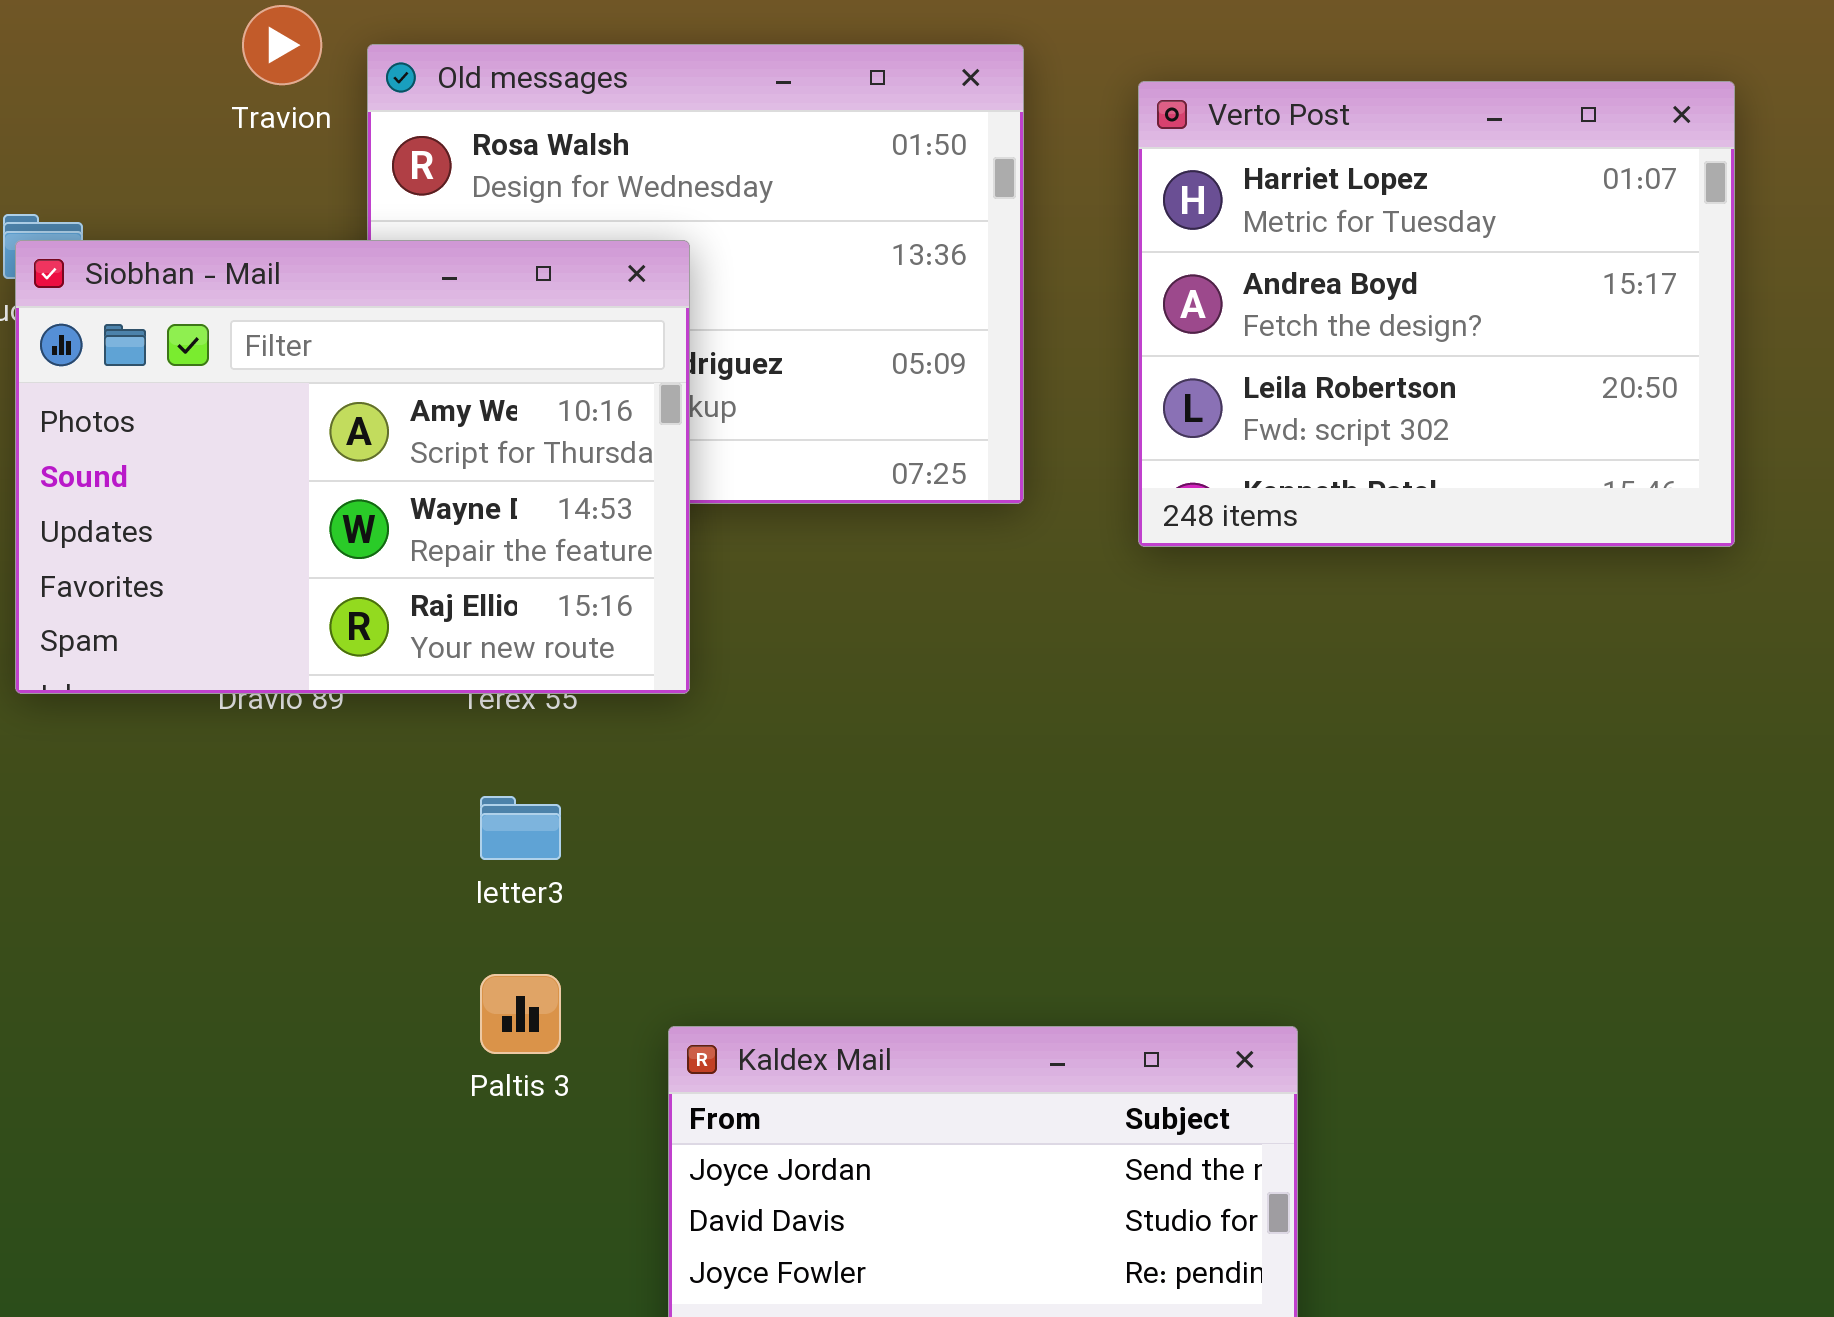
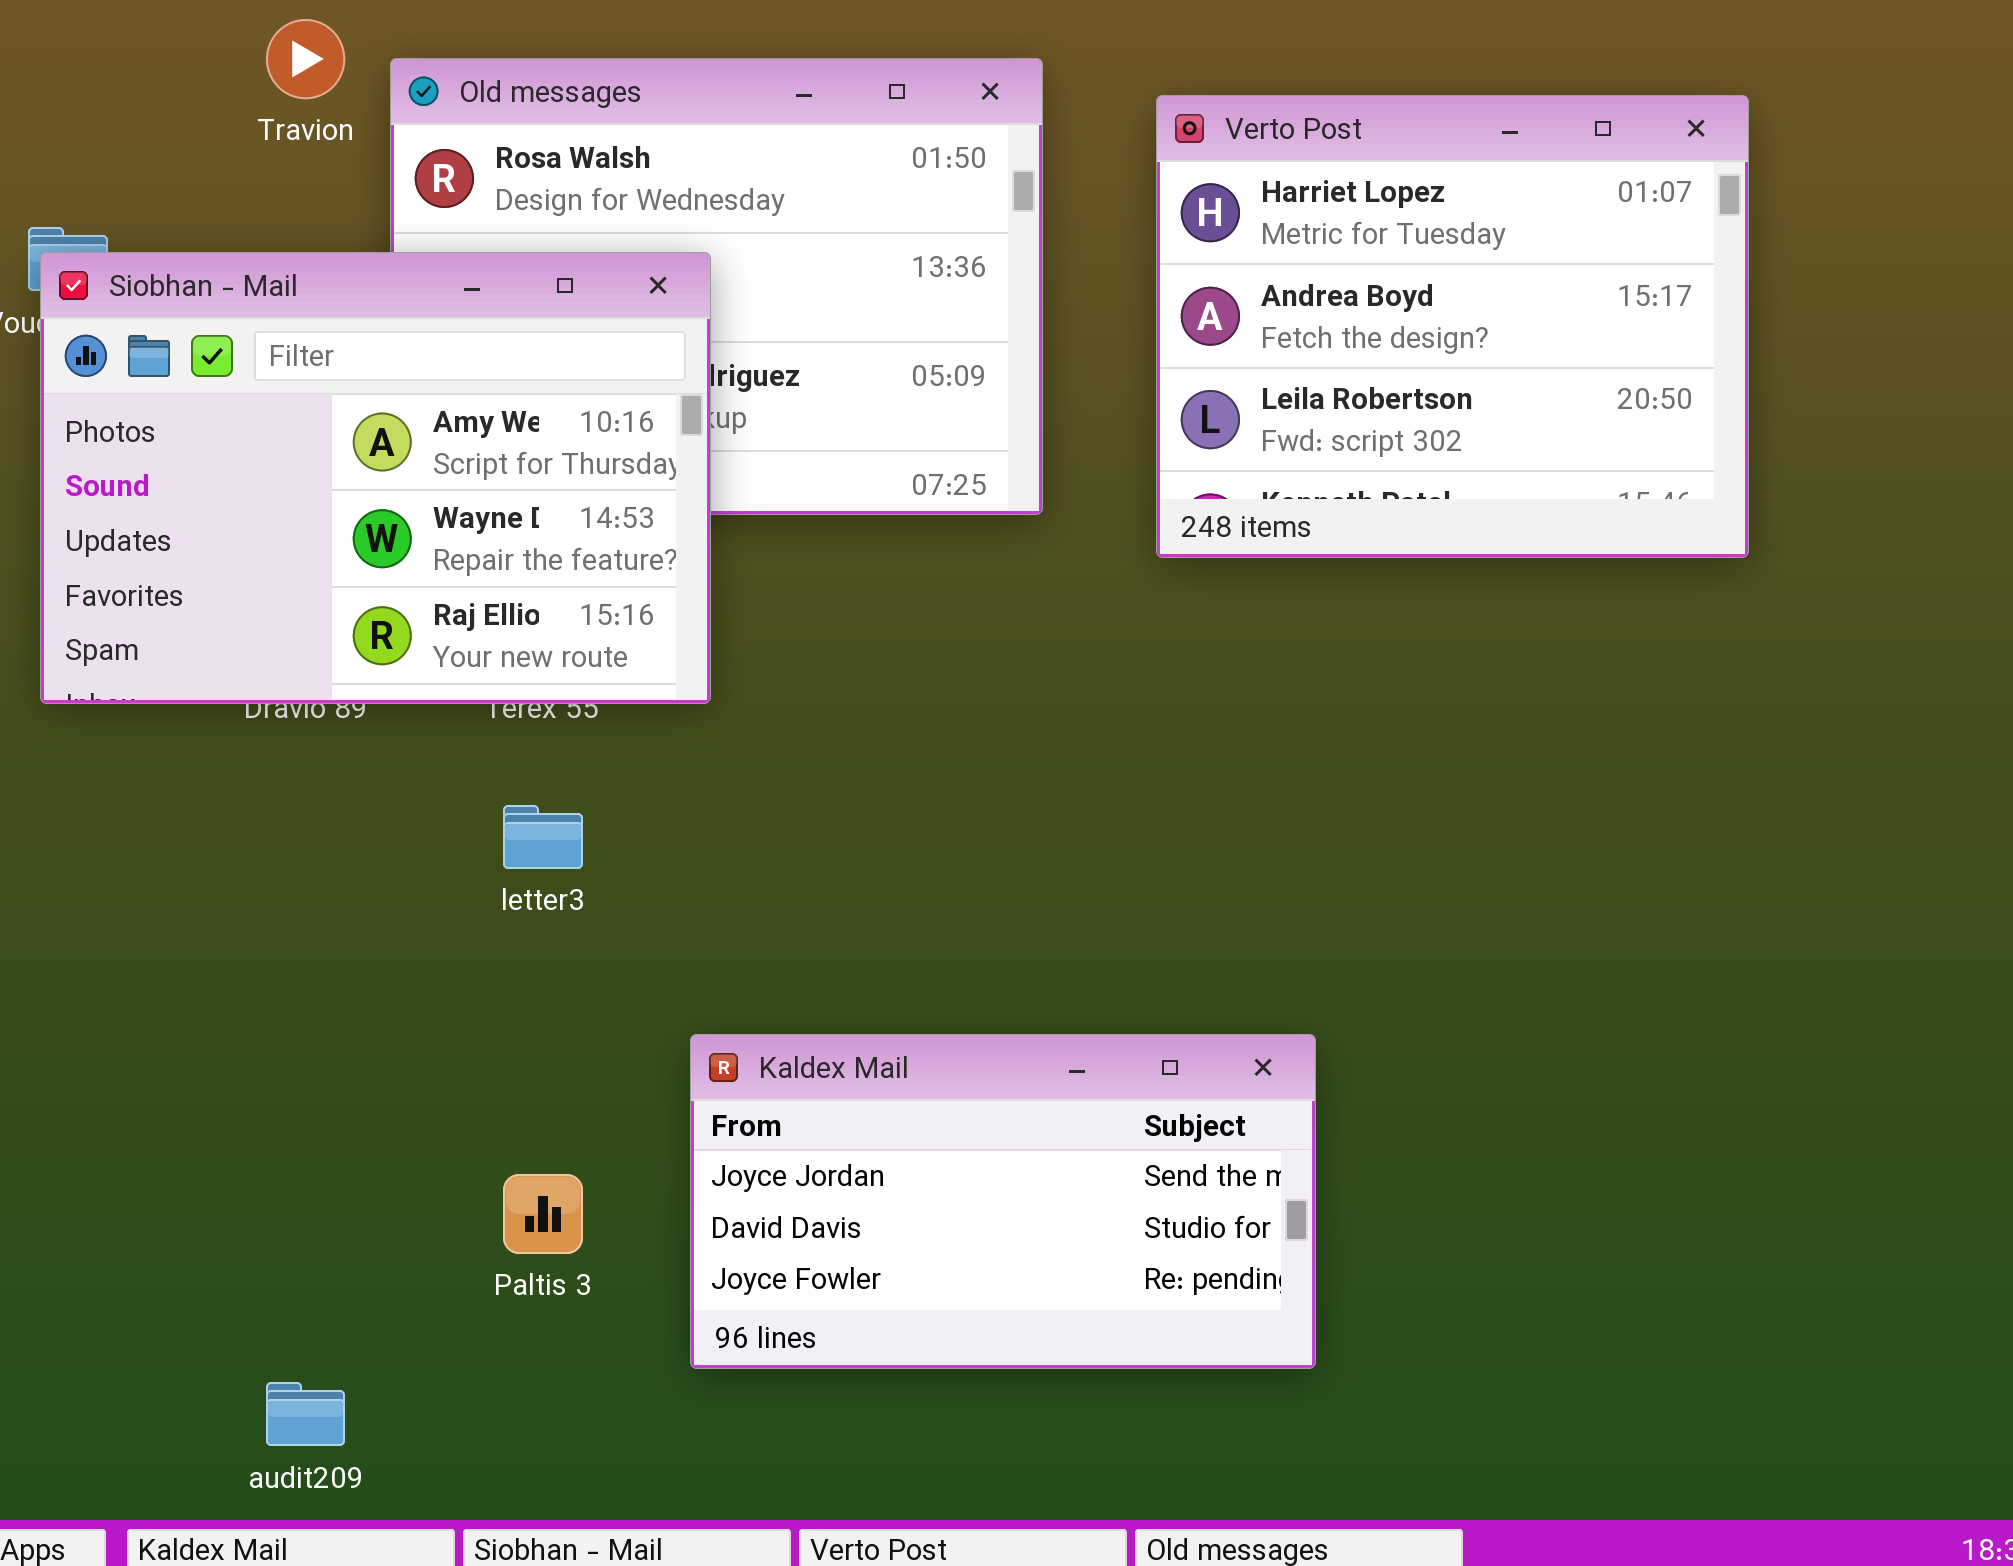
Paltis 3: [480,974,561,1054] -> [503,1174,583,1254], moved

